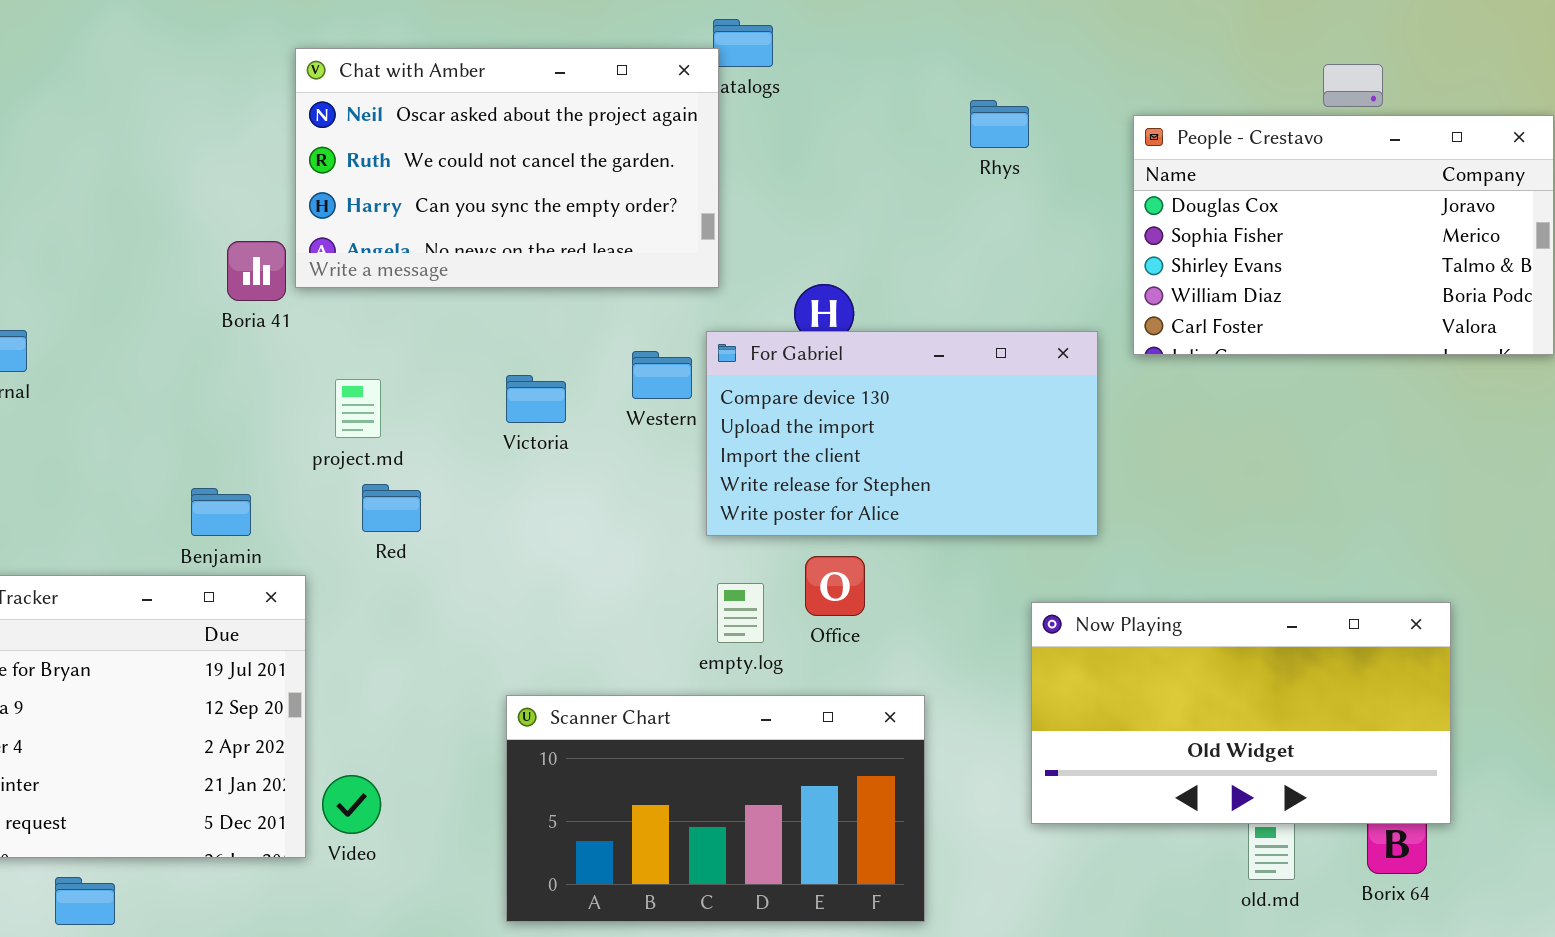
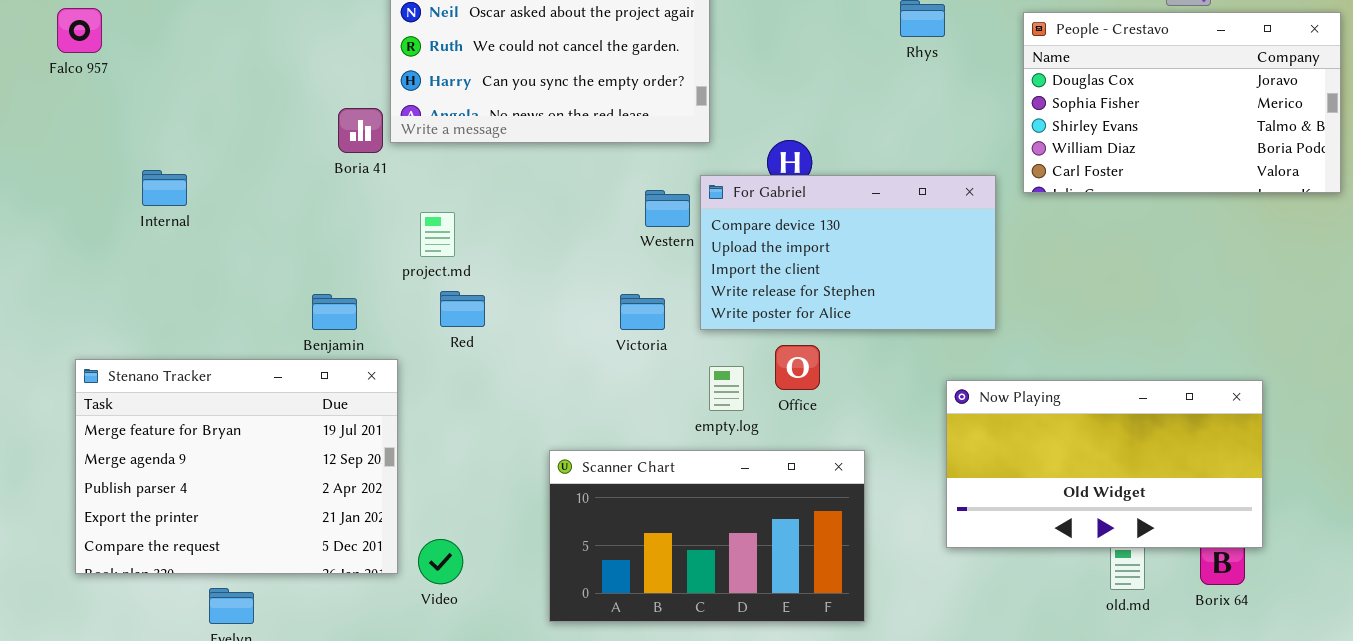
Victoria: [506,375,566,423] -> [620,294,665,330], moved
Video: [322,775,381,834] -> [418,539,463,584], moved

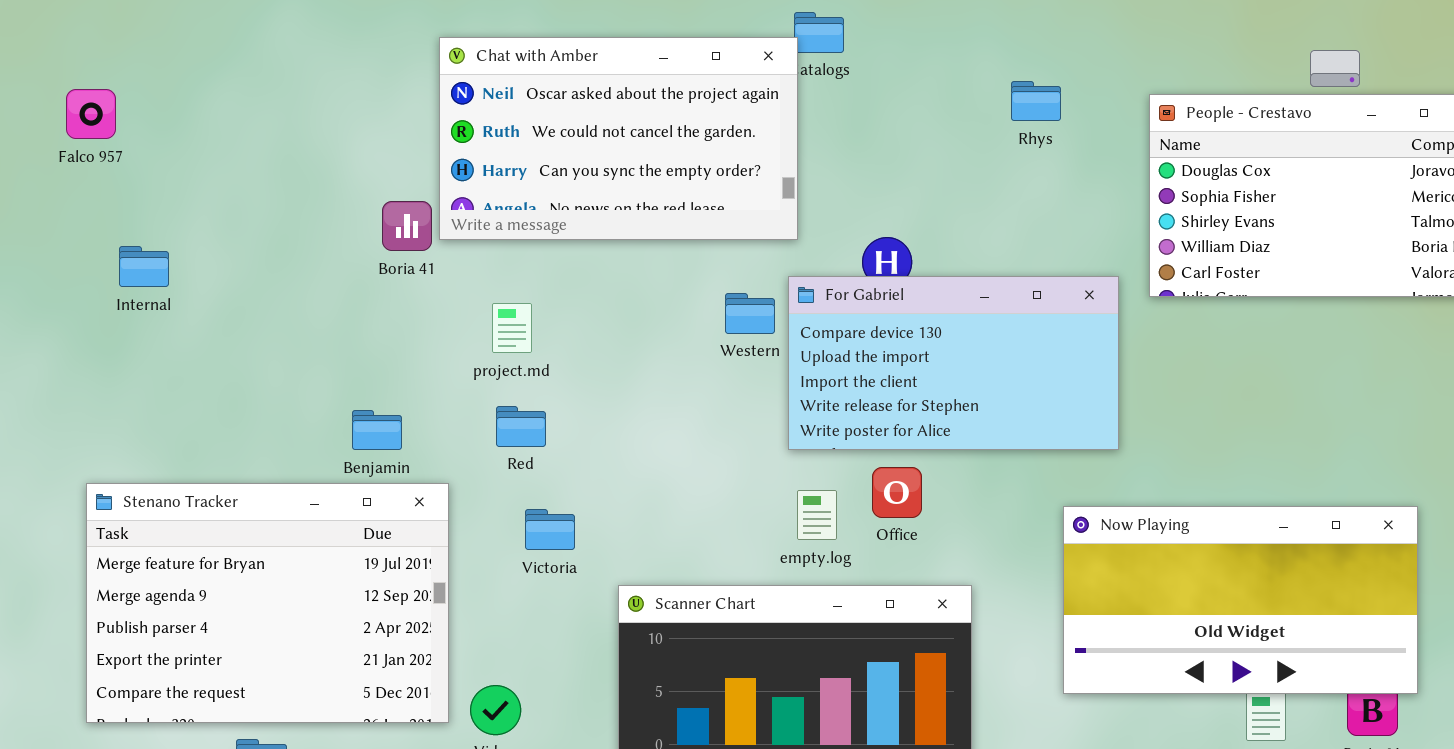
Internal: [142,170,187,206] -> [119,246,169,287], moved
project.md: [420,212,455,257] -> [492,303,532,353], moved
Victoria: [620,294,665,330] -> [525,509,575,550], moved

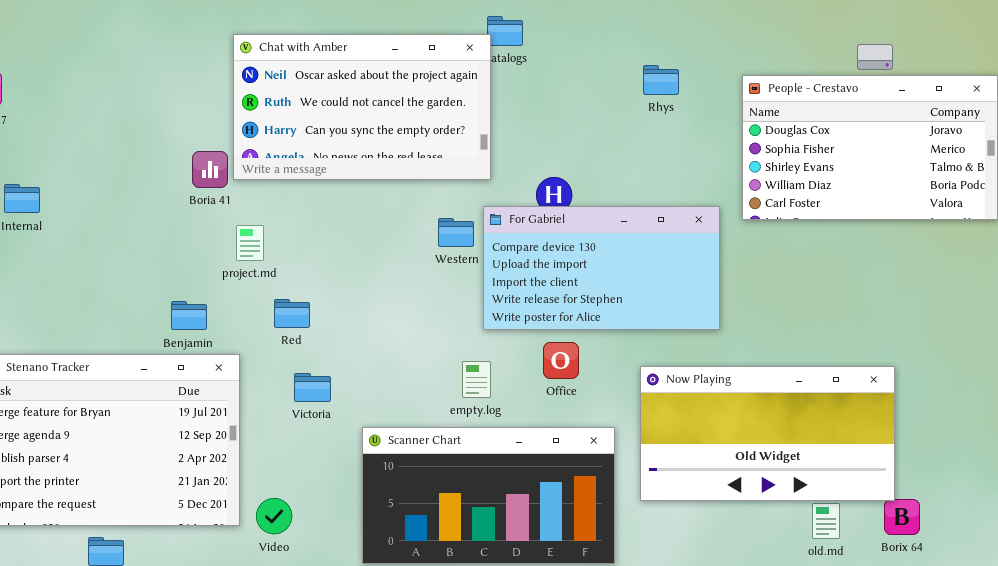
project.md: [492,303,532,353] -> [236,225,264,261], moved
empty.log: [797,490,837,540] -> [462,361,491,398], moved
Now Playing: [1063,506,1418,694] -> [640,366,895,501], moved

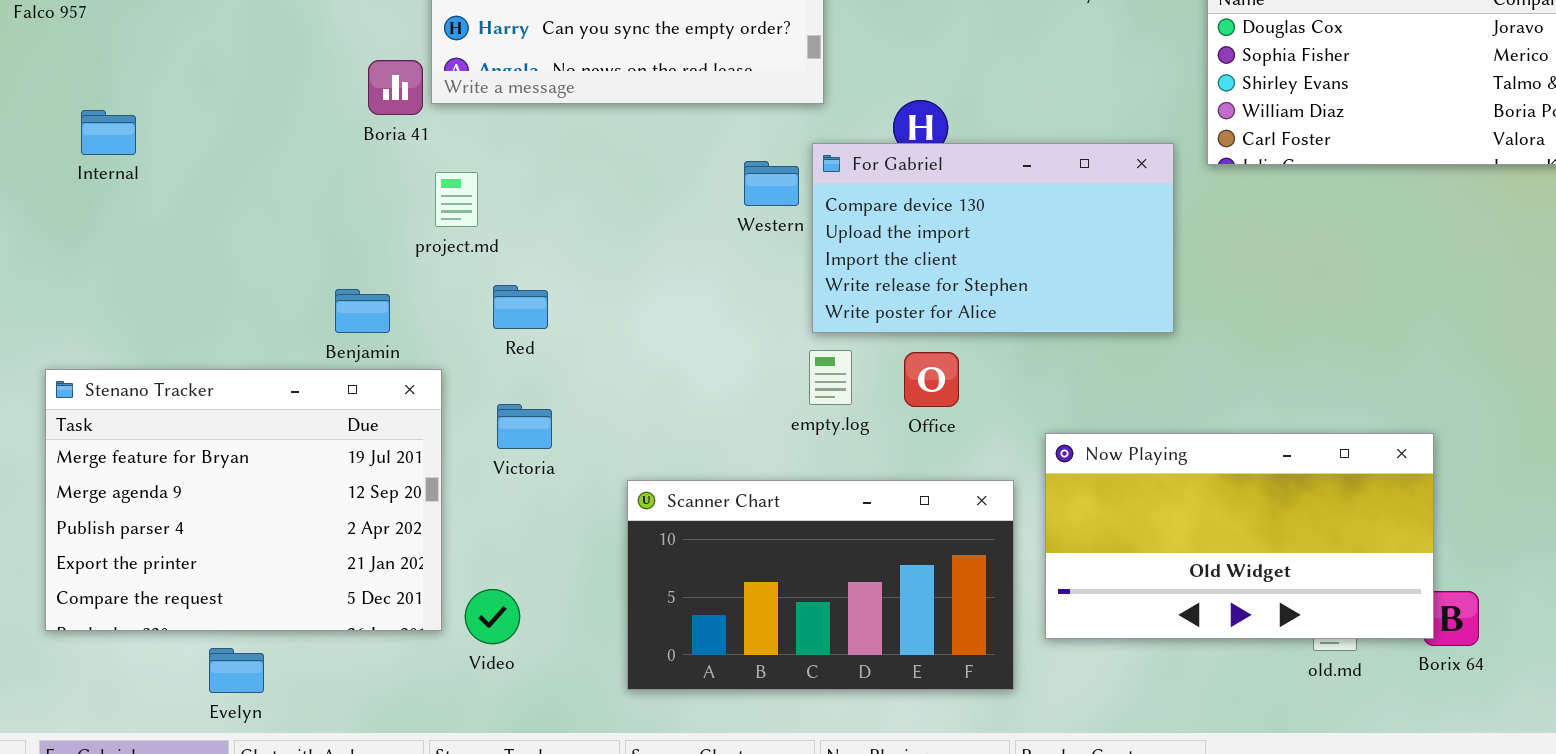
empty.log: [462,361,491,398] -> [809,350,852,405], moved
Now Playing: [640,366,895,501] -> [1045,433,1434,639], moved
Victoria: [294,373,331,402] -> [497,404,552,449], moved

